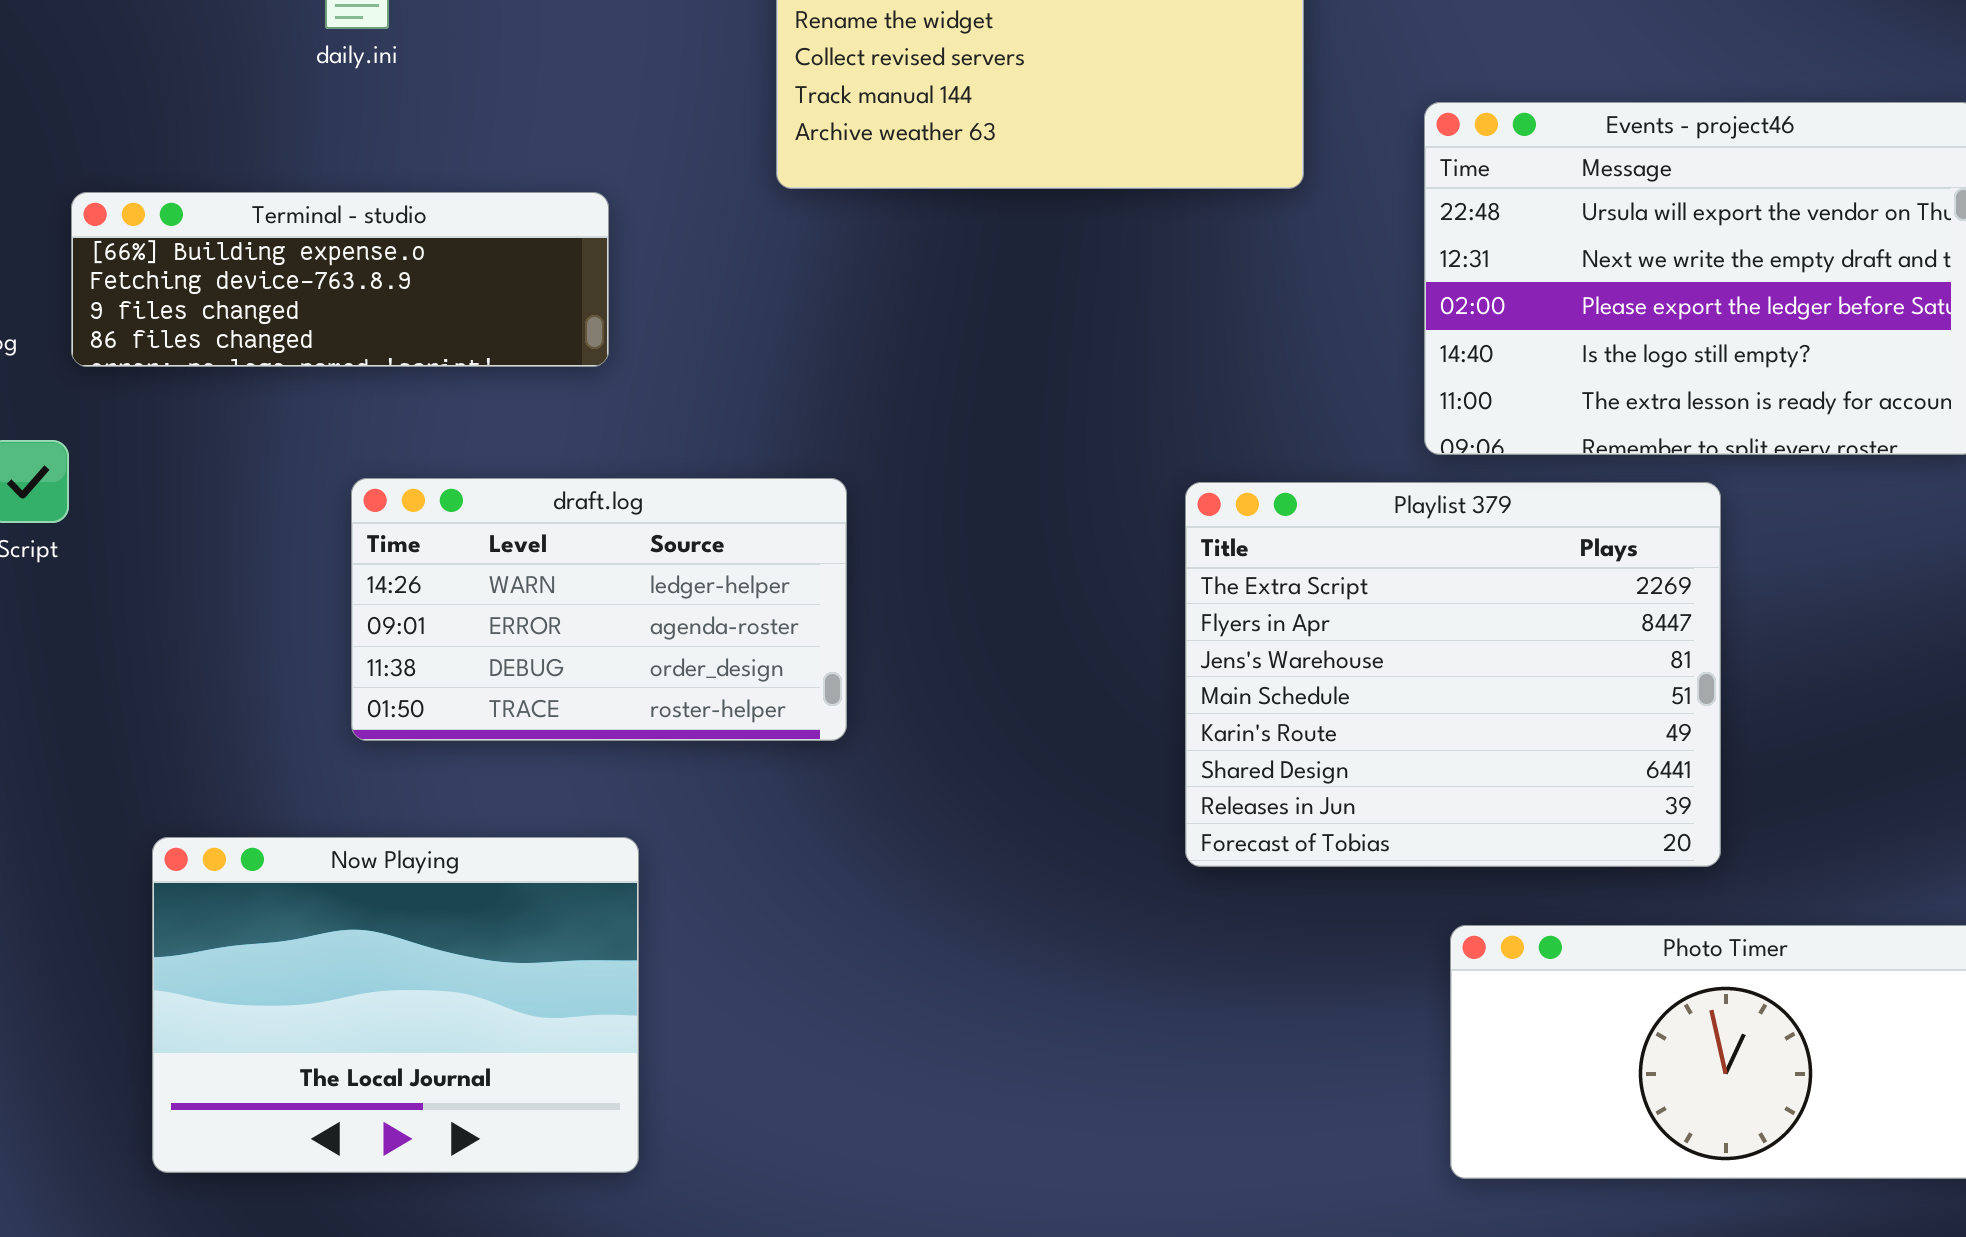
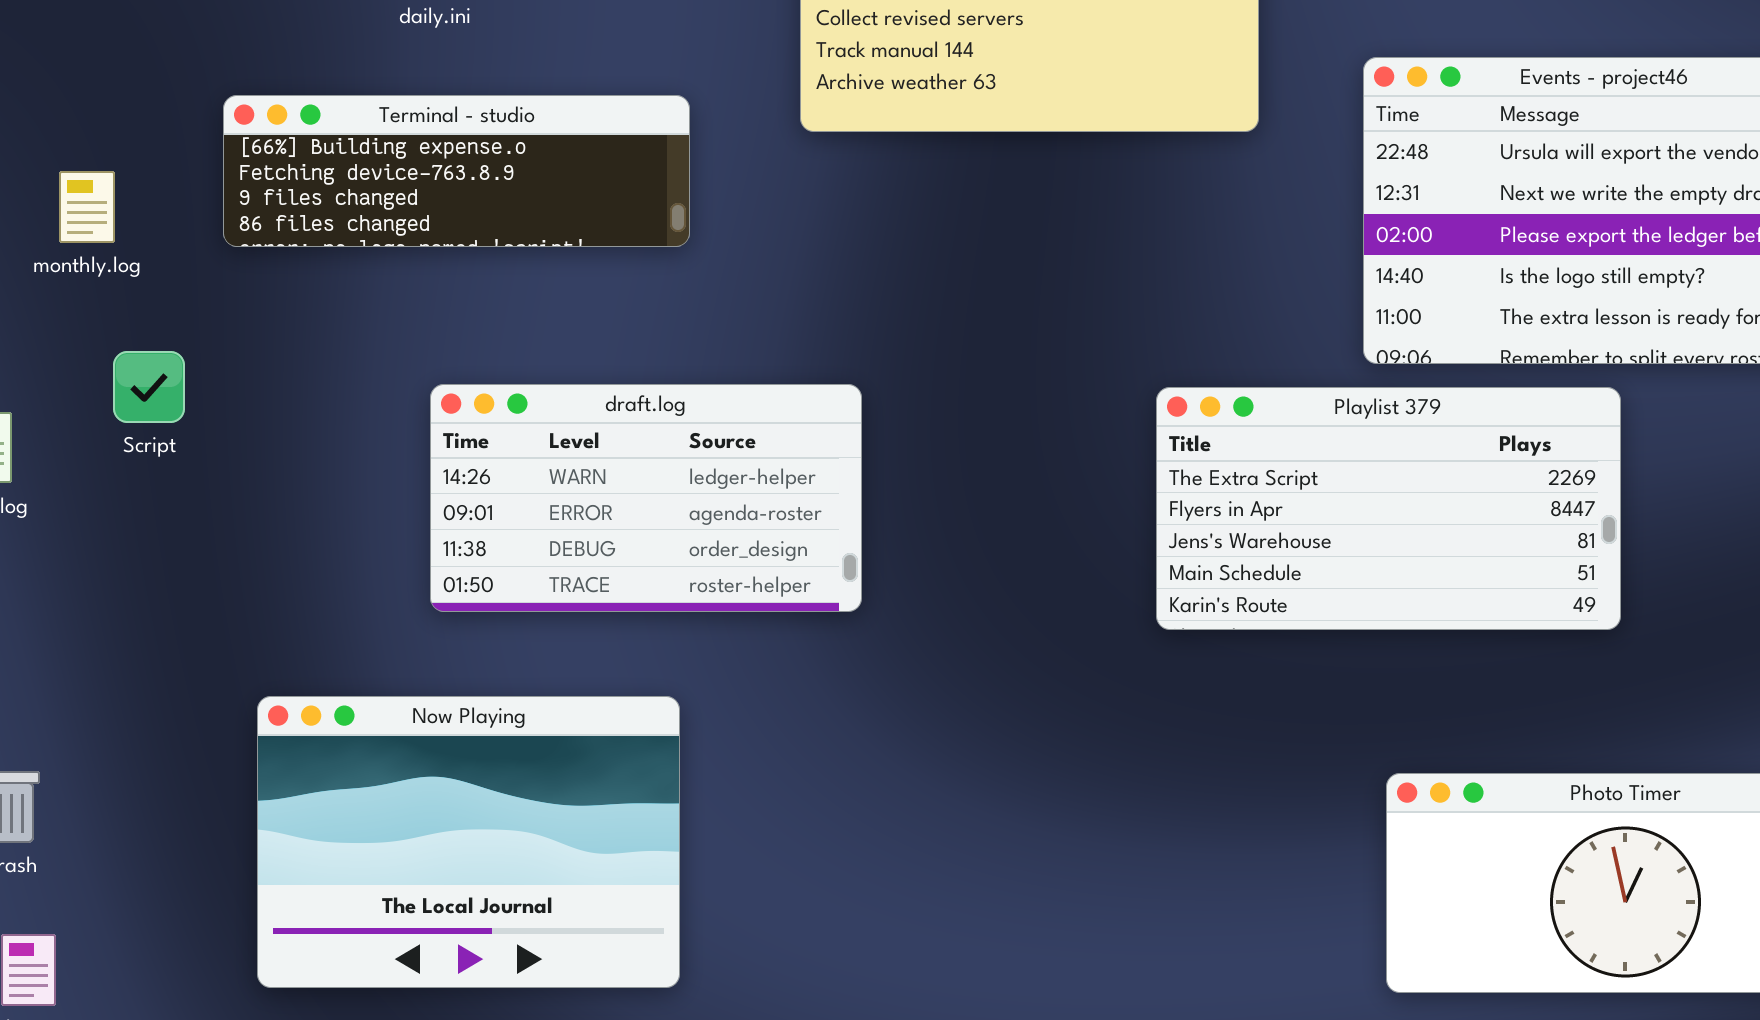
Terminal - studio: [71,192,609,367] -> [223,95,690,247], moved
Playlist 379: [1185,482,1721,867] -> [1156,387,1621,630], resized

